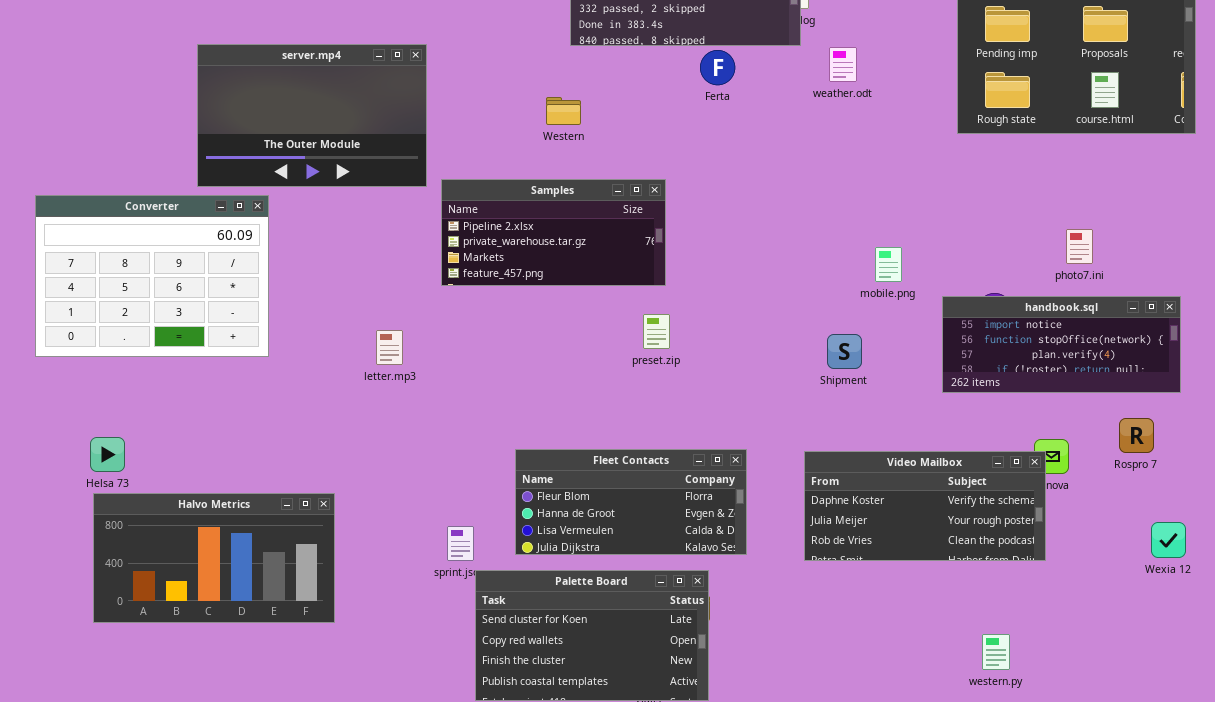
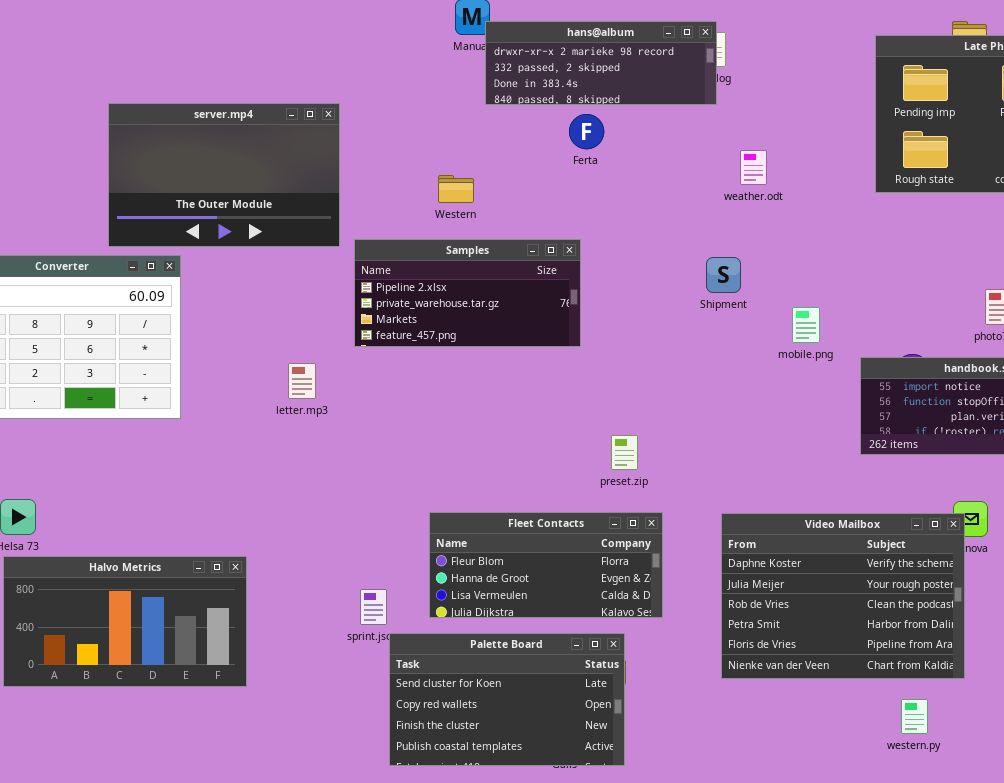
weather.odt: [829,47,857,82] -> [740,150,767,185], moved
Ferta: [700,50,735,85] -> [569,114,604,149], moved
Western: [546,97,581,125] -> [438,175,474,203], moved
preset.zip: [643,314,670,349] -> [611,435,638,470], moved
letter.mp3: [376,330,403,365] -> [288,363,316,399], moved
Shipment: [827,334,862,369] -> [706,257,741,293], moved
Video Mailbox: [804,451,1046,561] -> [721,513,965,679], resized

